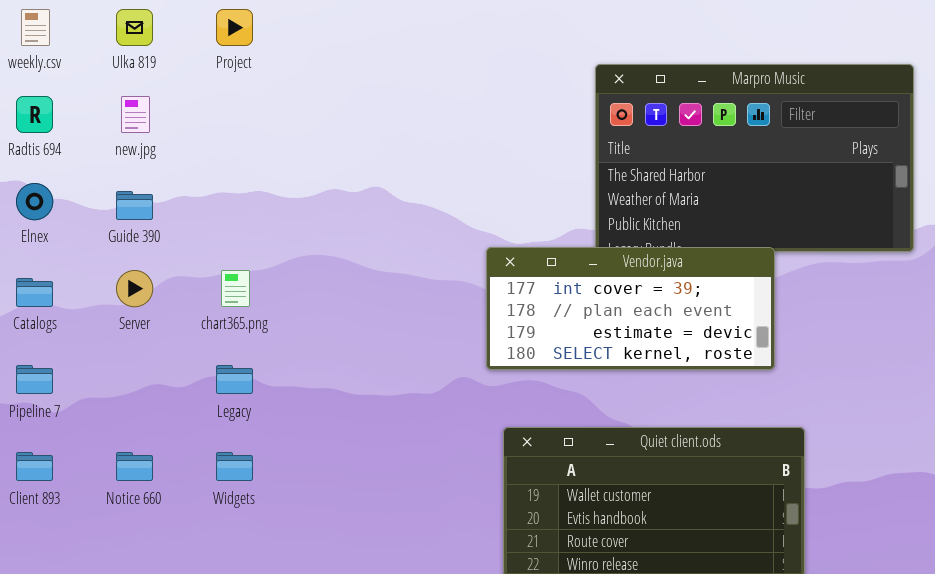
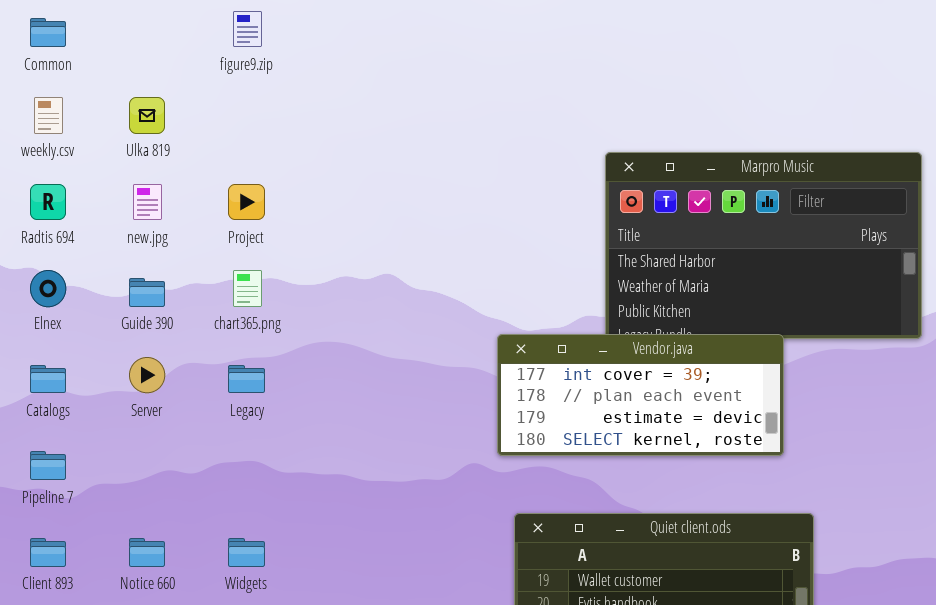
Project: [216,9,253,46] -> [228,184,265,220], moved
chart365.png: [221,270,250,307] -> [233,270,262,307], moved
Legacy: [216,365,253,394] -> [228,365,265,393], moved

